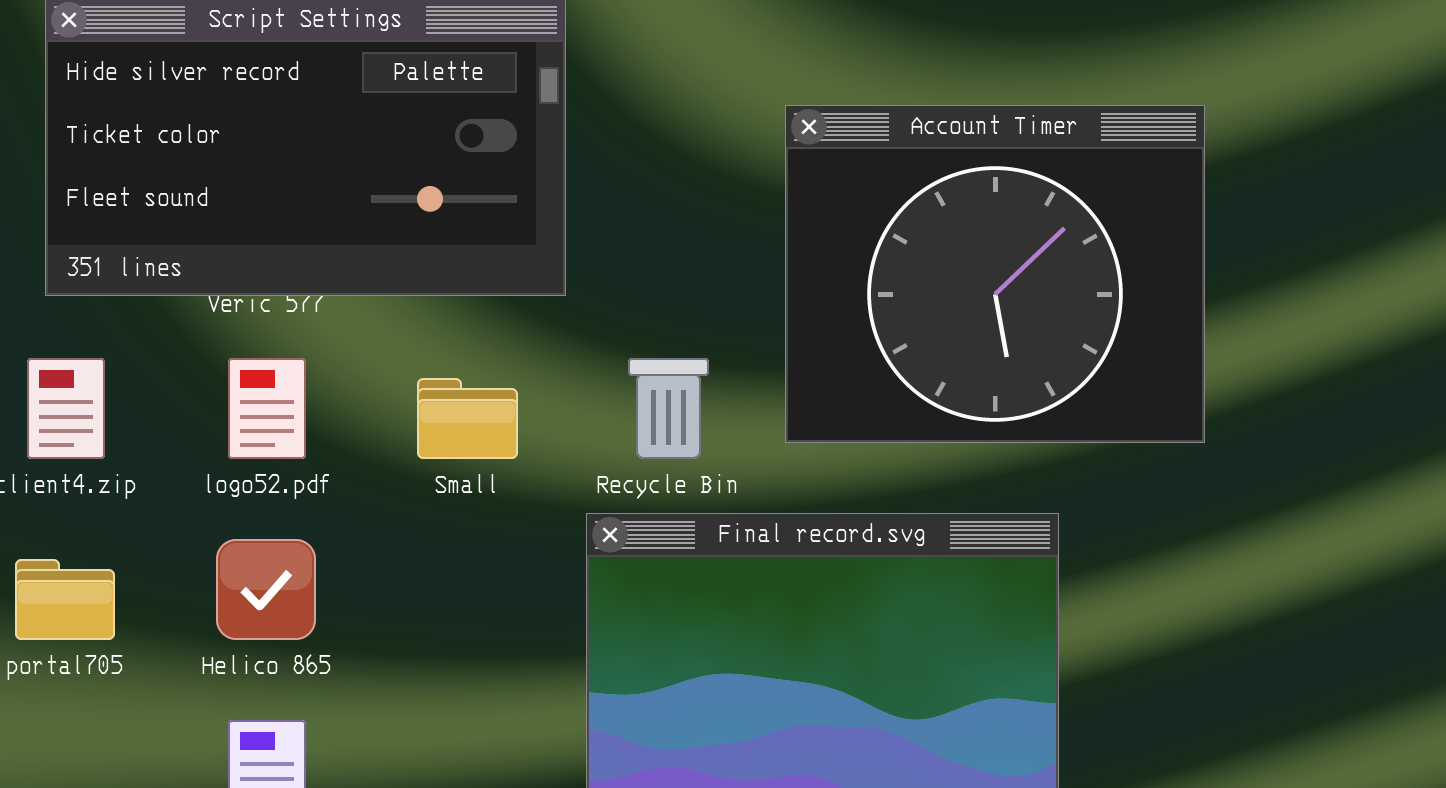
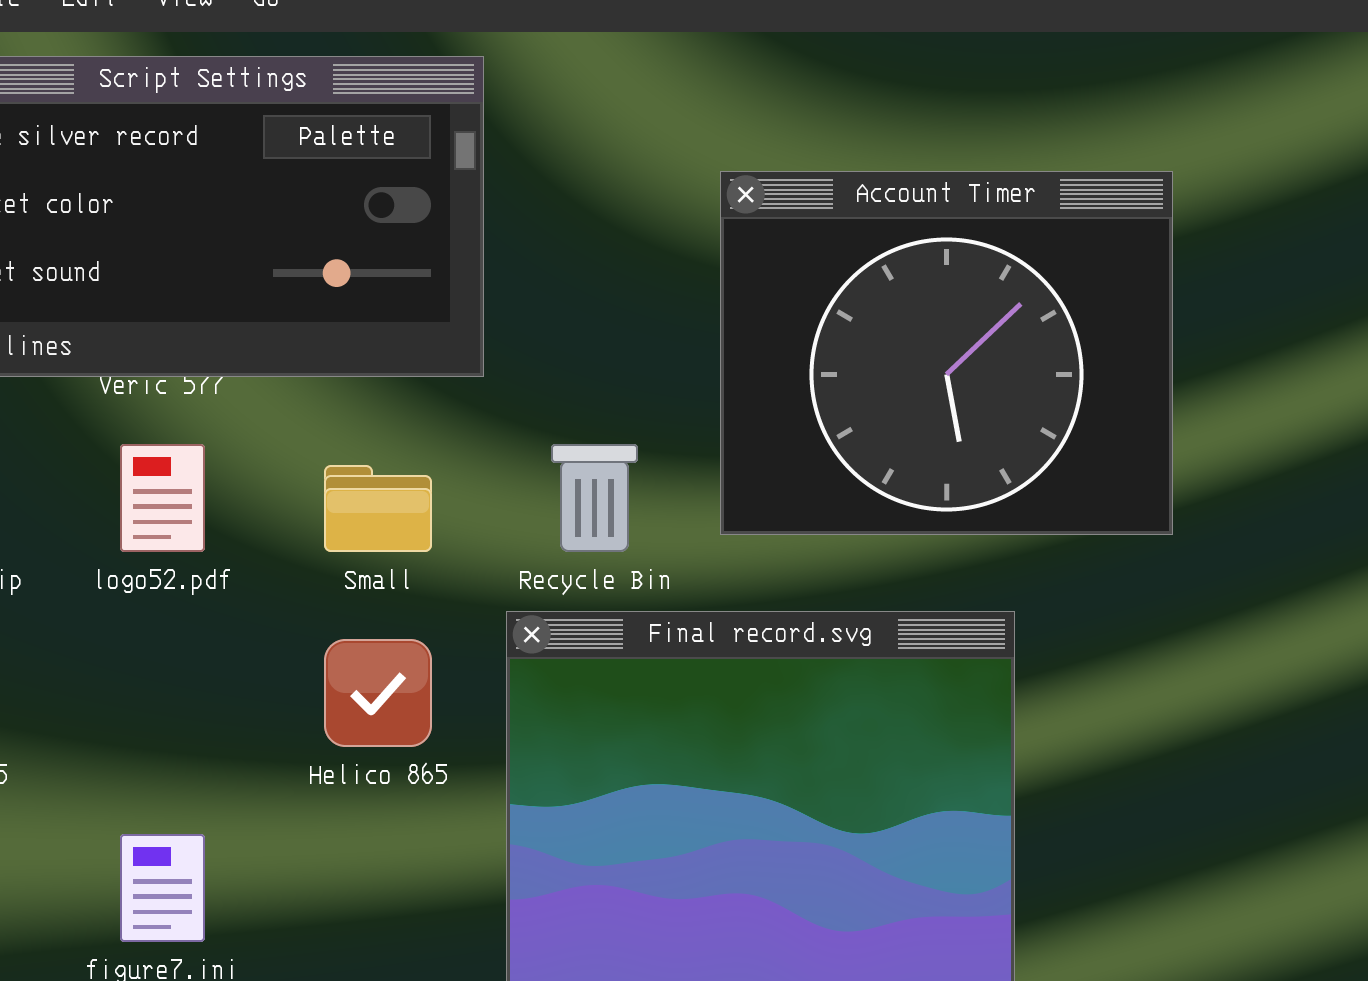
Helico 865: [216,539,316,640] -> [324,639,432,747], moved

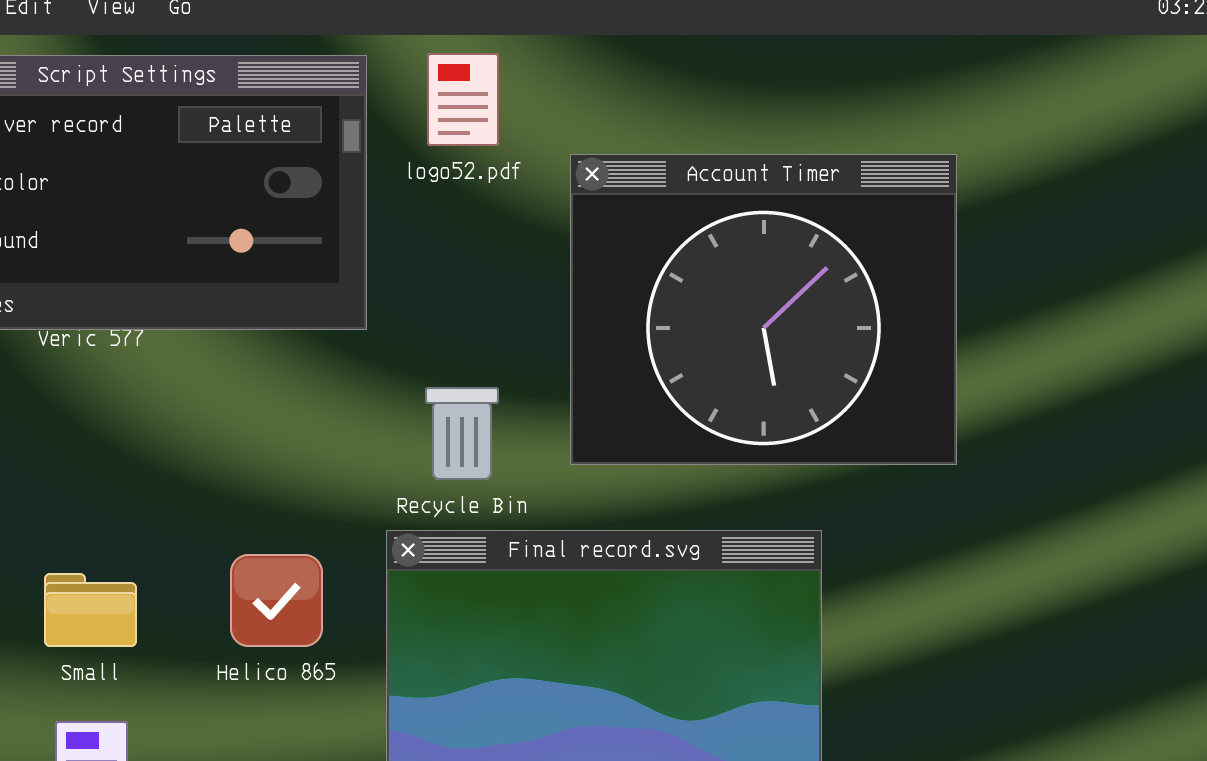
logo52.pdf: [120,444,205,552] -> [427,53,499,146], moved
Small: [324,465,432,552] -> [44,573,137,647], moved

